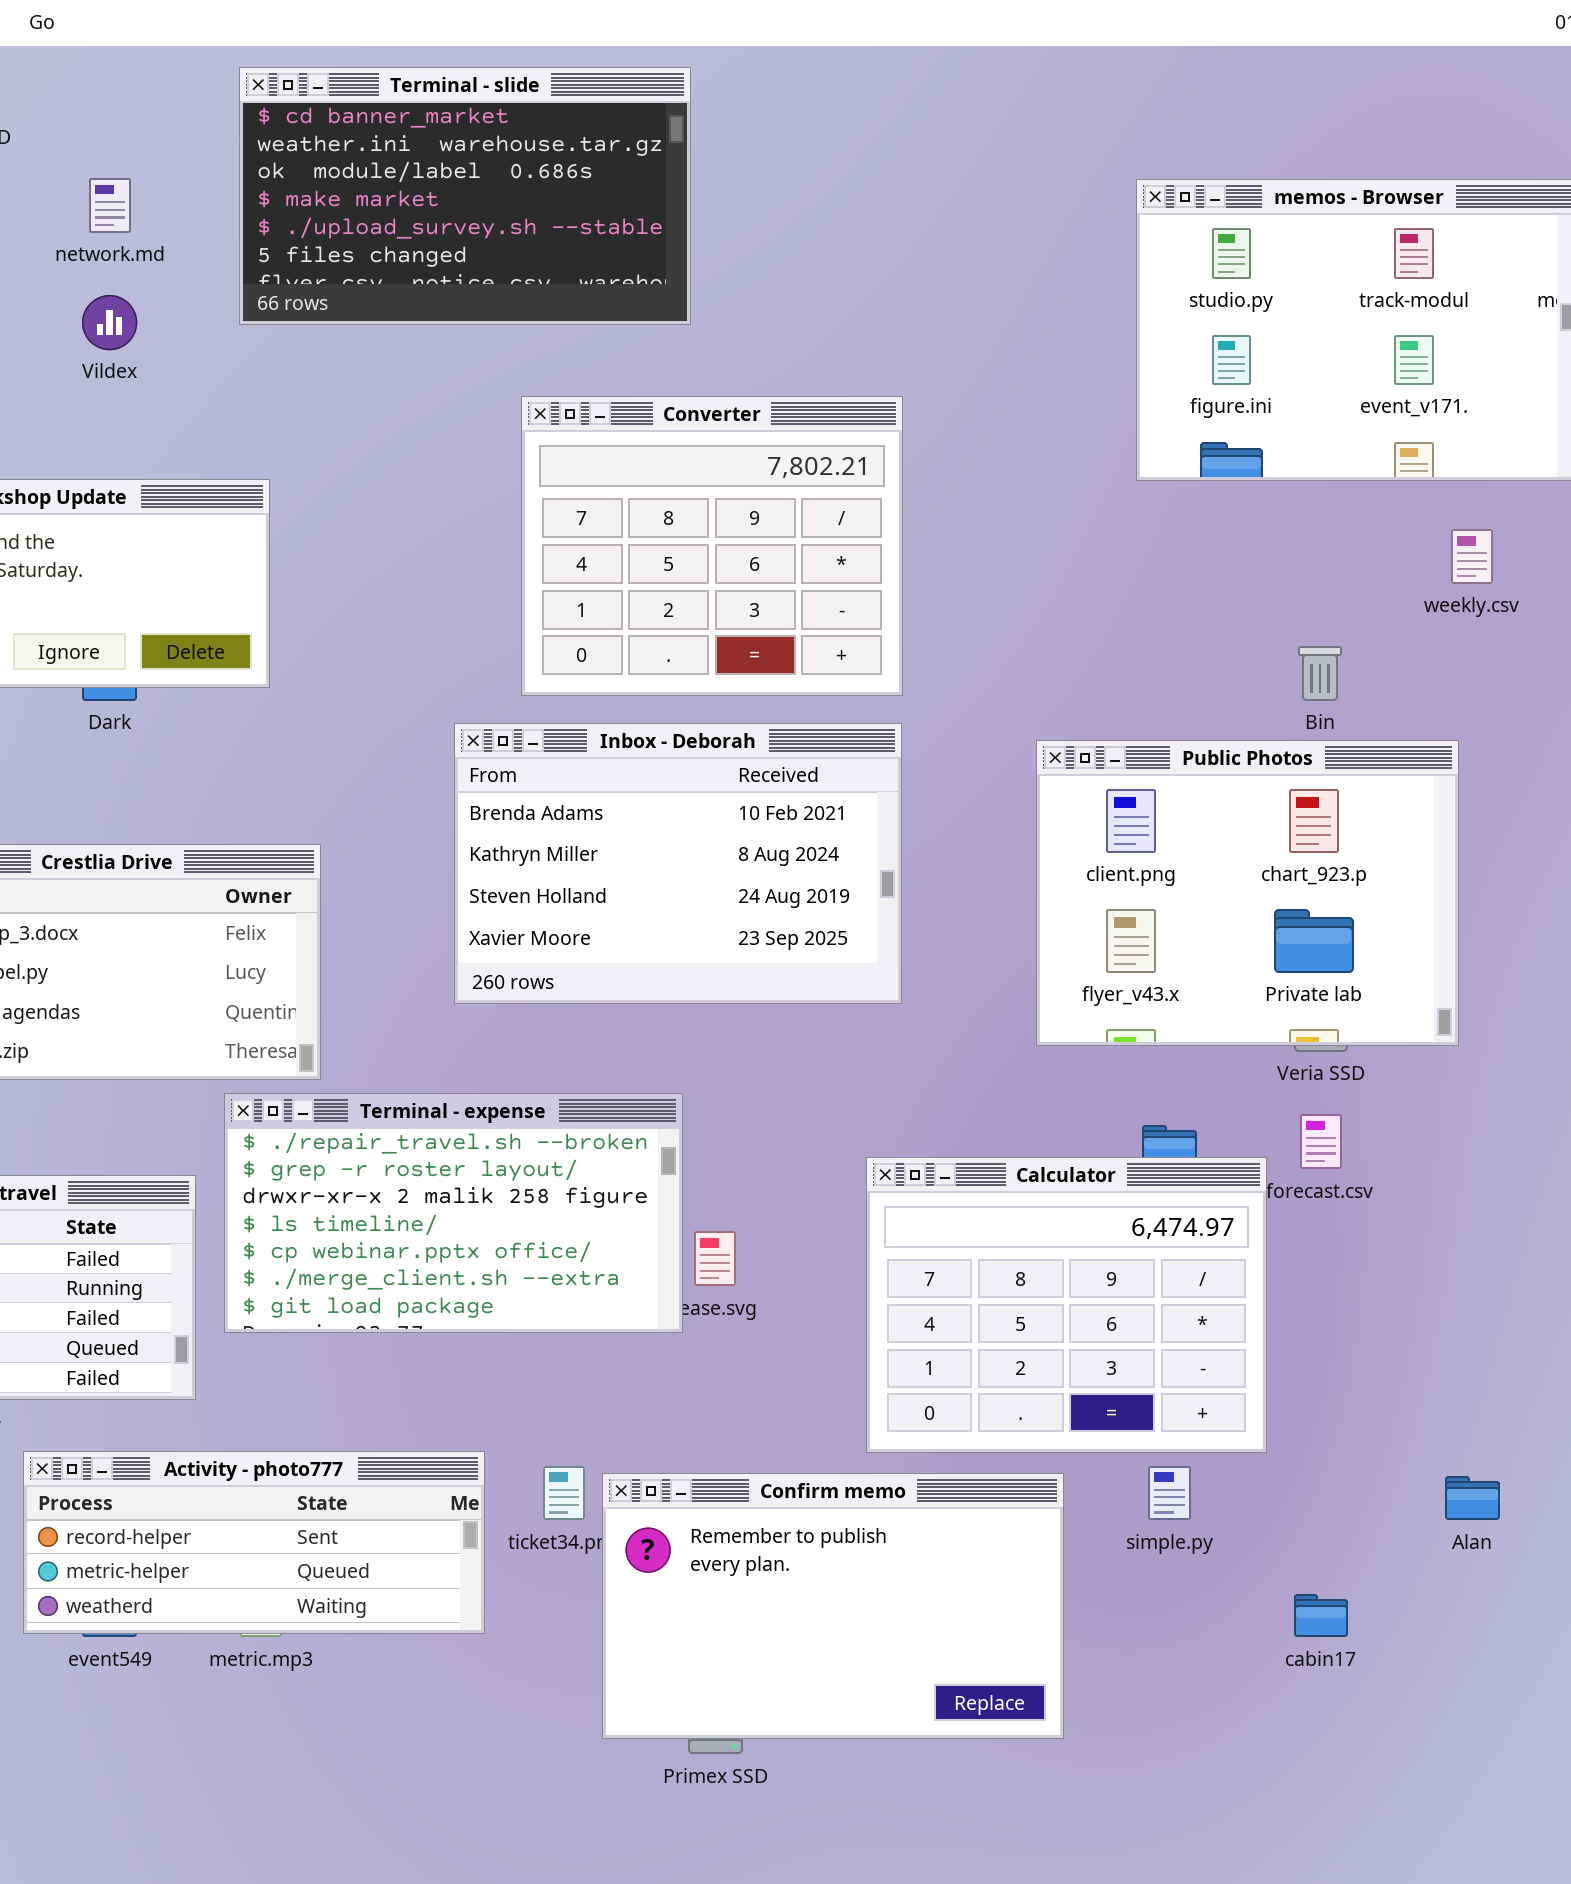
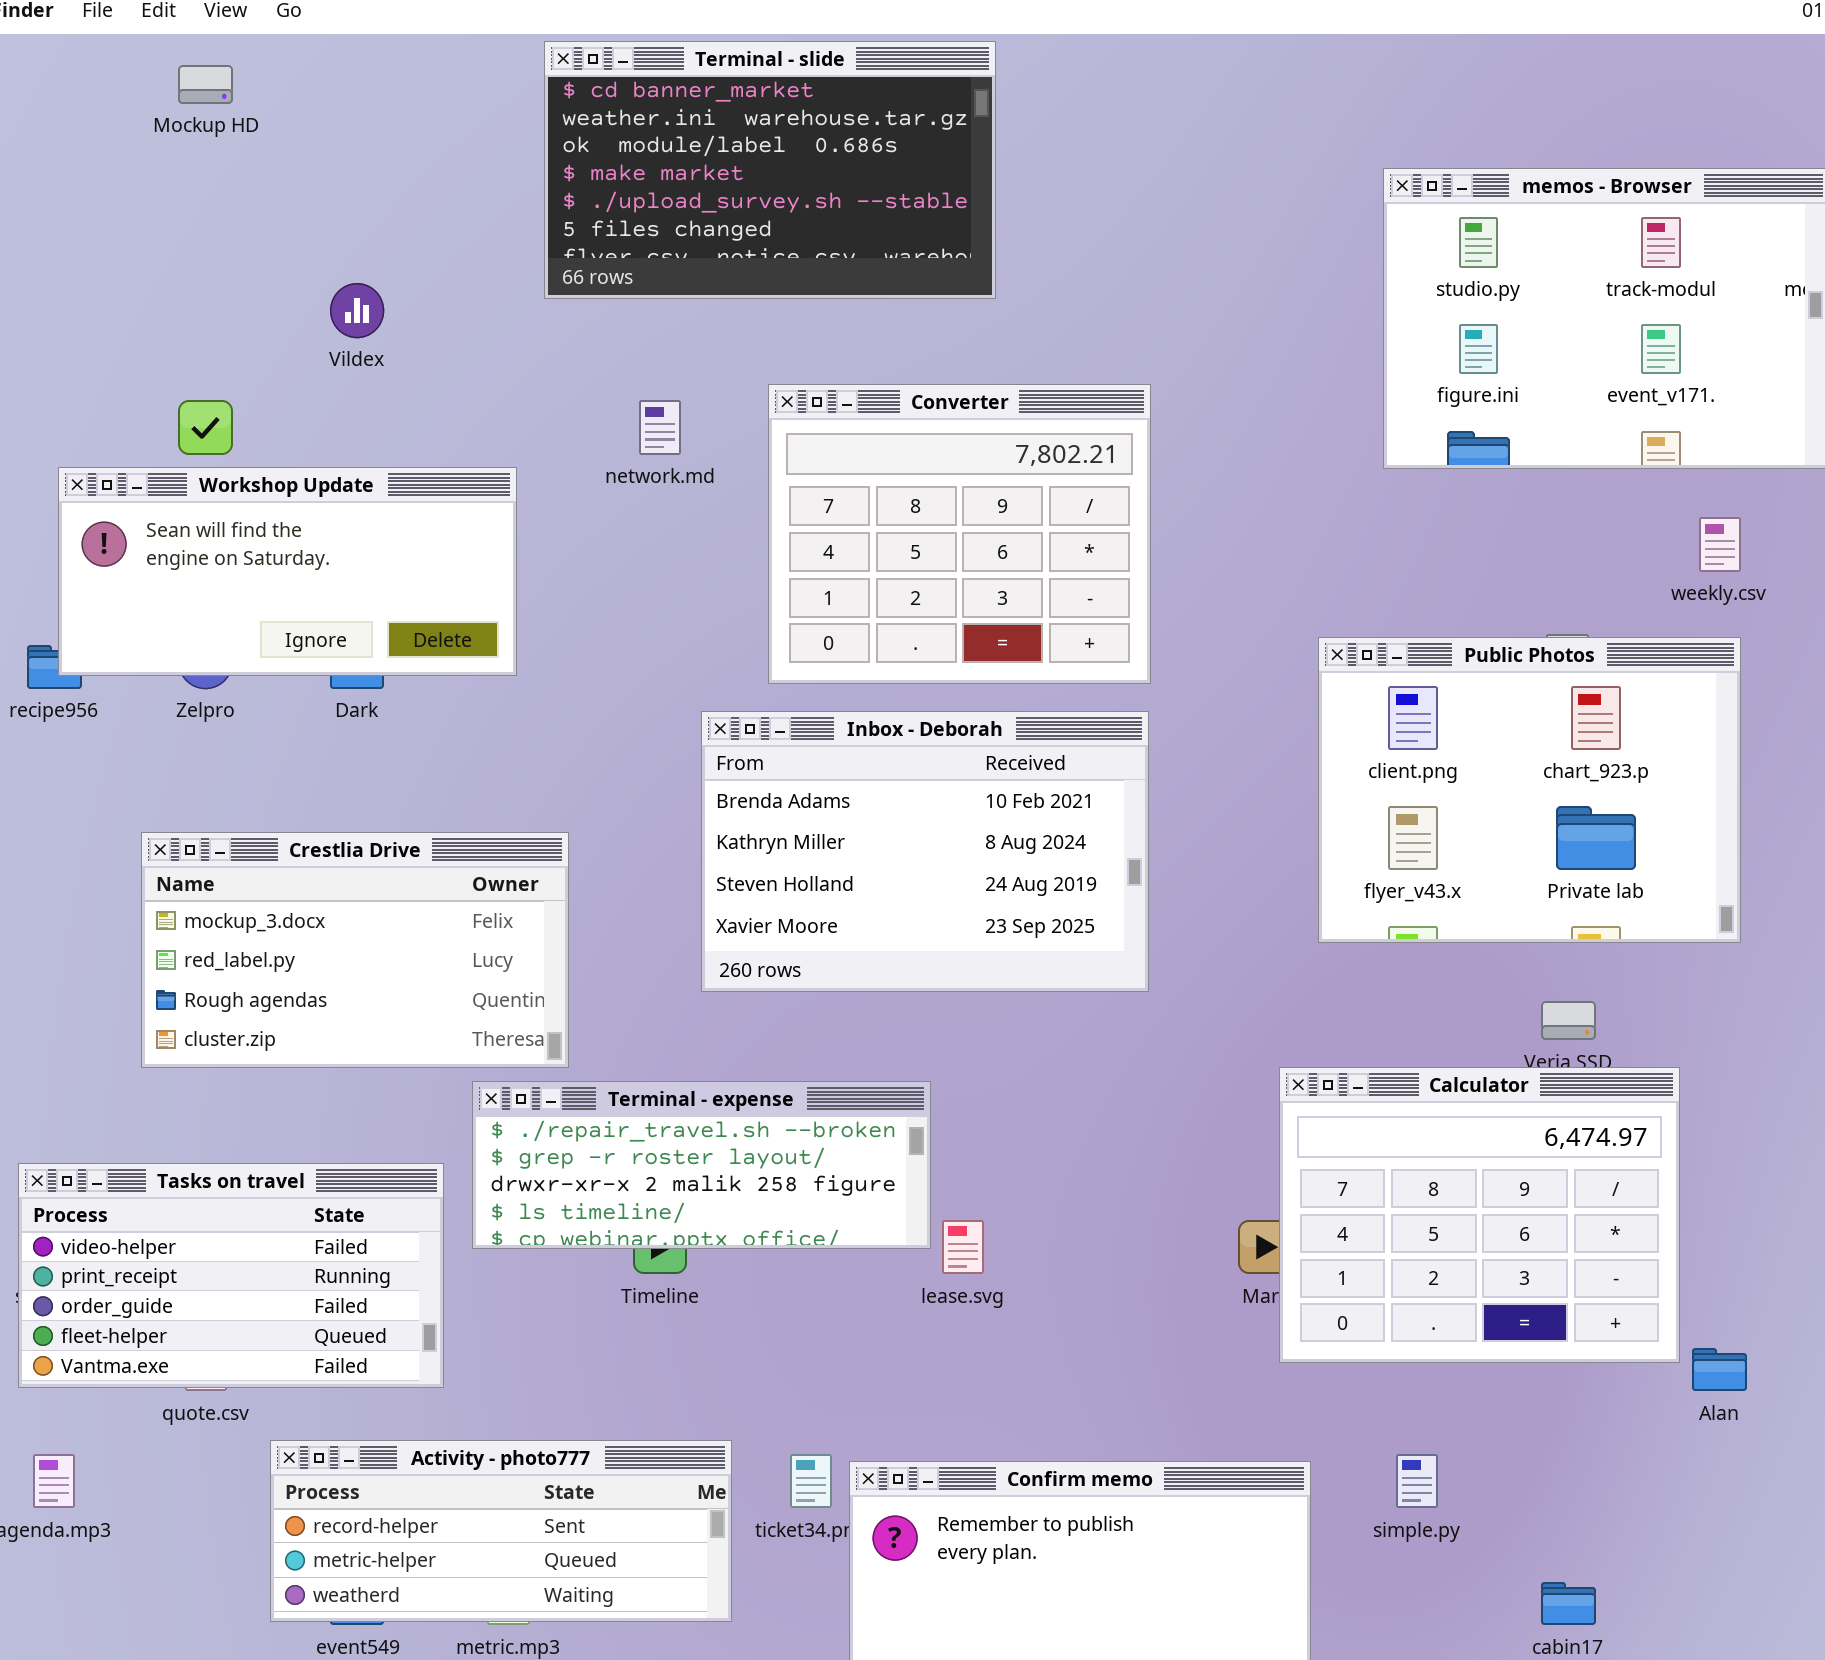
Terminal - slide: [239,67,691,325] -> [544,41,996,299], moved
network.md: [89,178,131,233] -> [639,400,681,455], moved
Public Photos: [1036,740,1459,1046] -> [1318,637,1741,943], moved
Terminal - expense: [224,1093,683,1333] -> [472,1081,931,1249], resized
Calculator: [866,1157,1267,1453] -> [1279,1067,1680,1363], moved
Alan: [1445,1476,1500,1520] -> [1692,1348,1747,1391], moved

